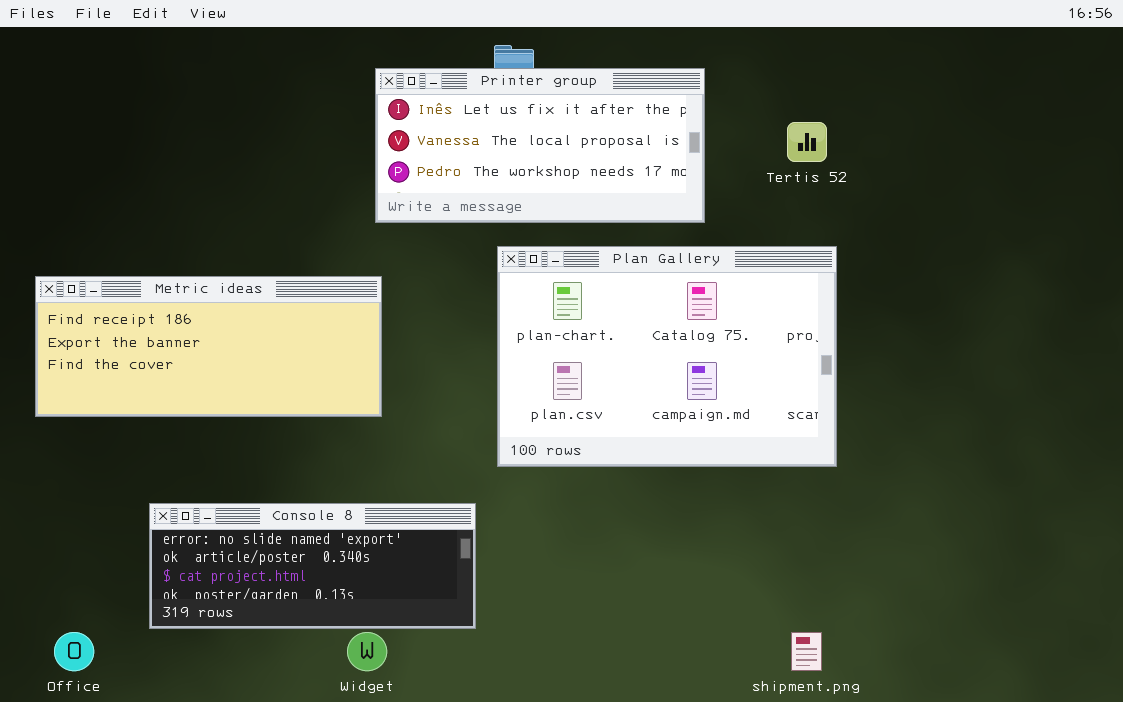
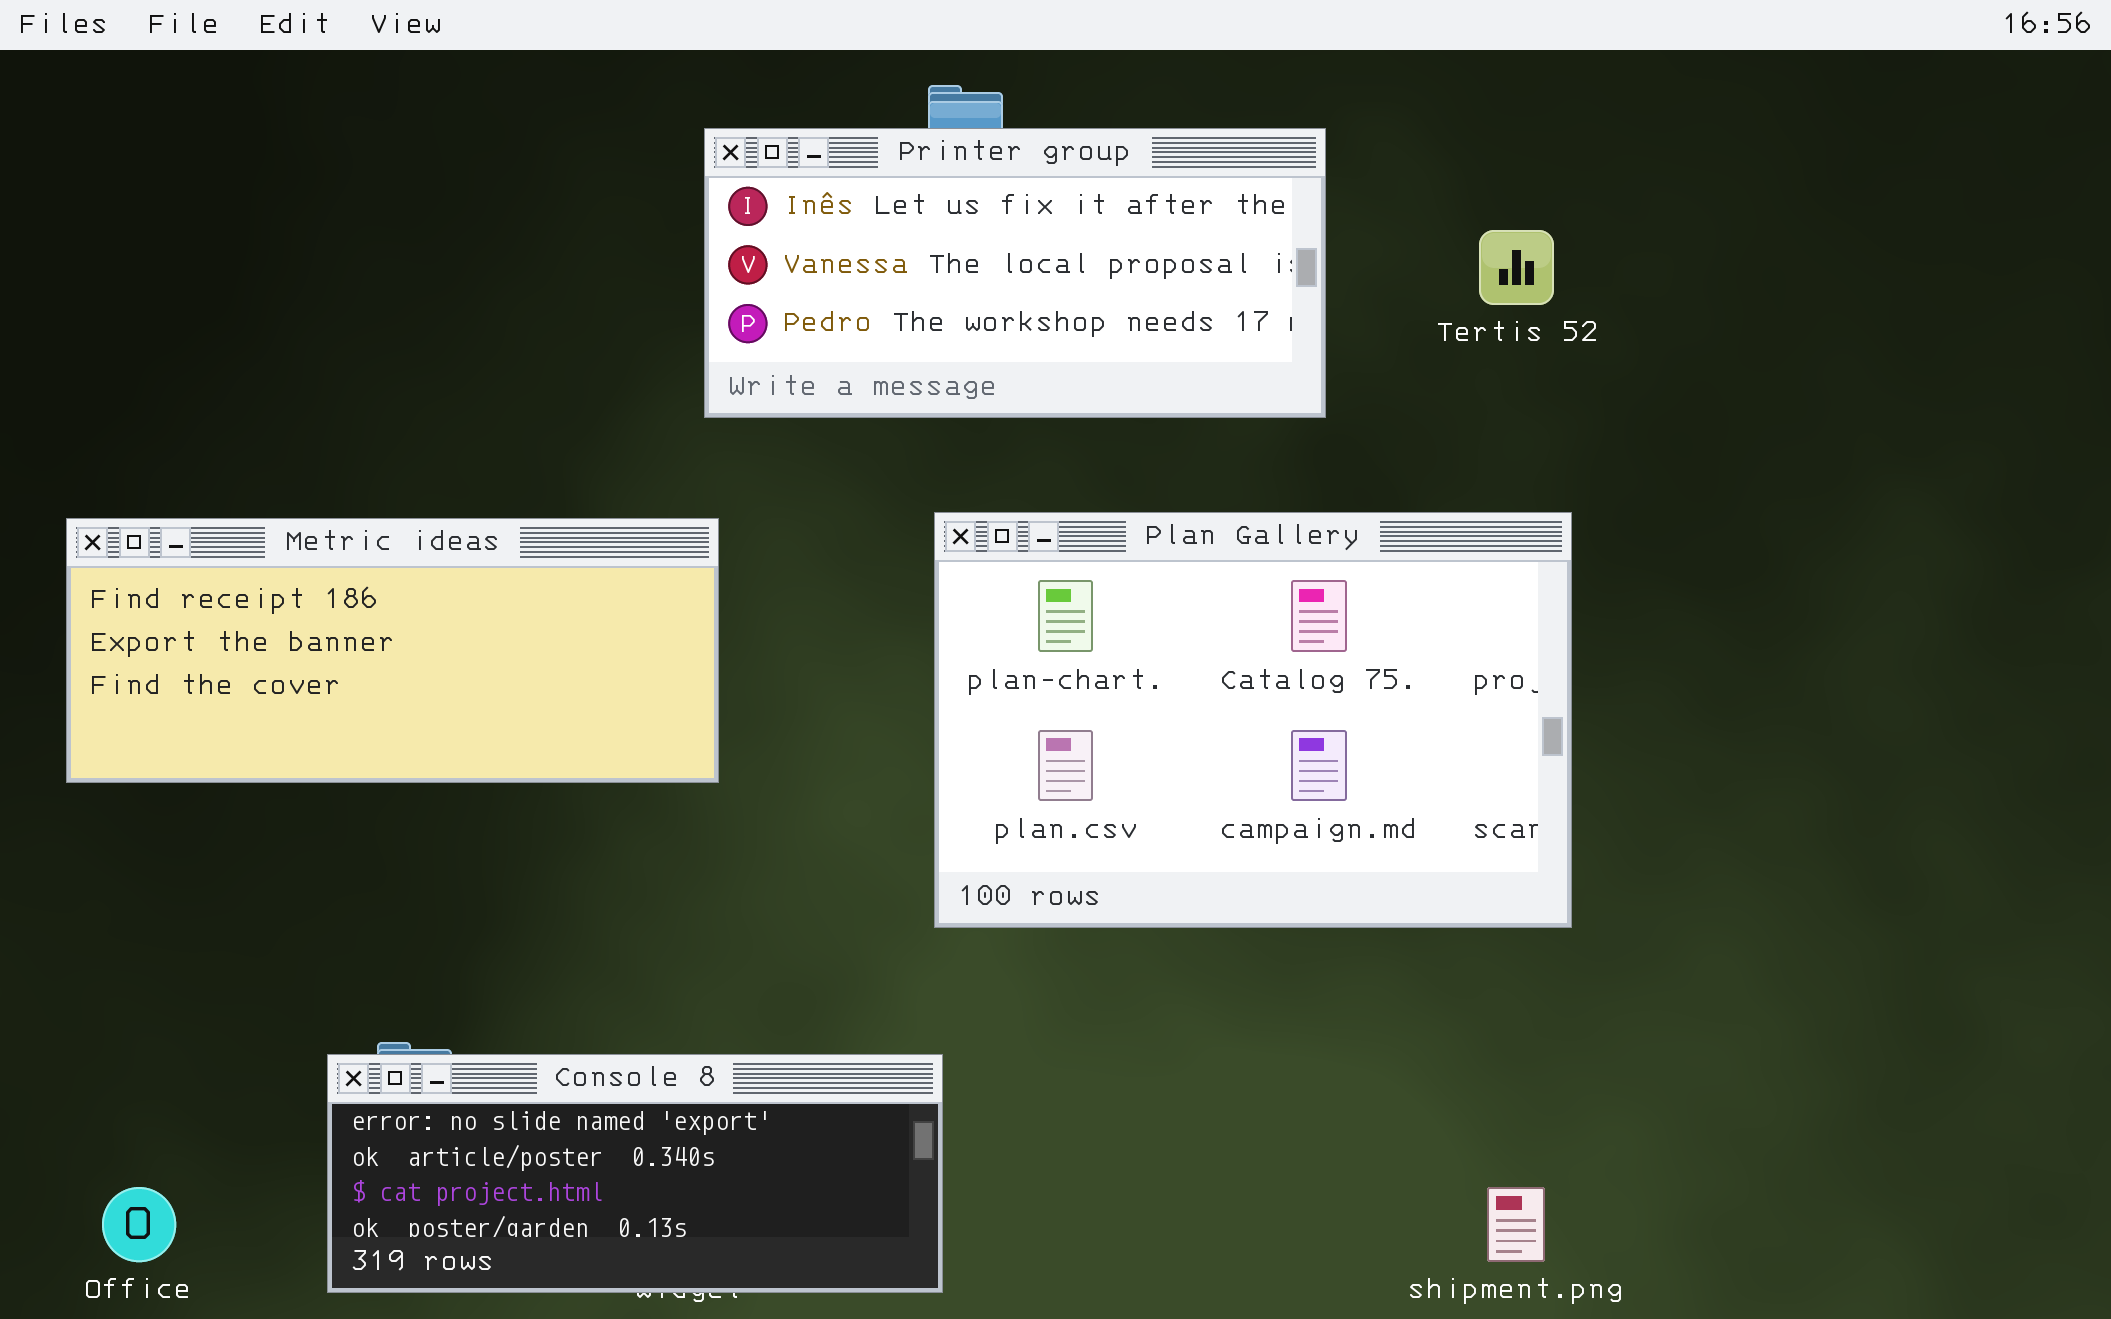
Plan Gallery: [497,246,837,467] -> [934,512,1572,928], moved
Console 8: [149,503,476,629] -> [327,1054,943,1293], moved

